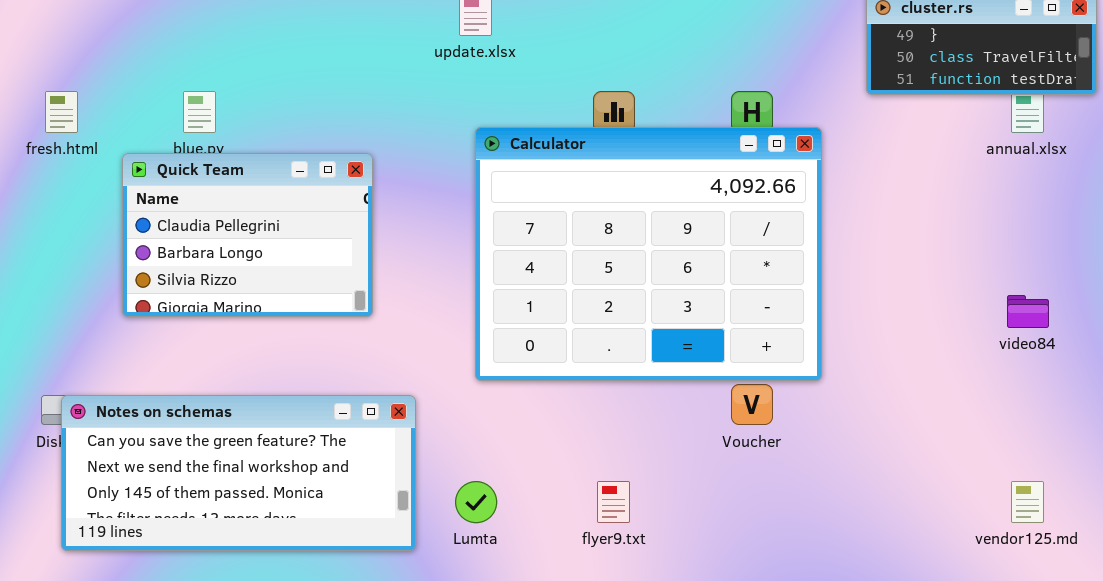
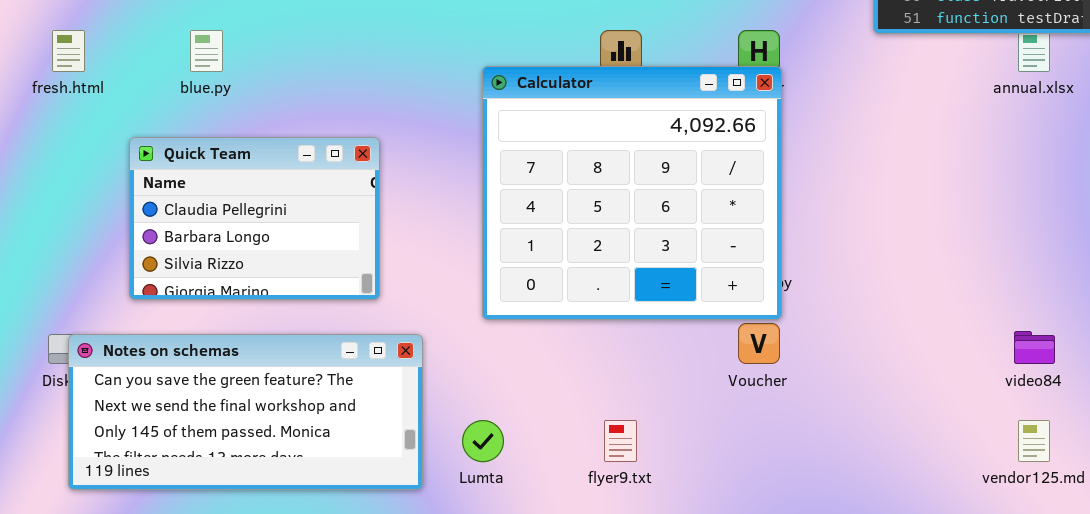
Calculator: [475,127,822,381] -> [482,66,782,320], resized
Quick Team: [122,153,373,317] -> [129,137,380,300], moved
video84: [1007,295,1049,328] -> [1014,331,1055,364], moved

